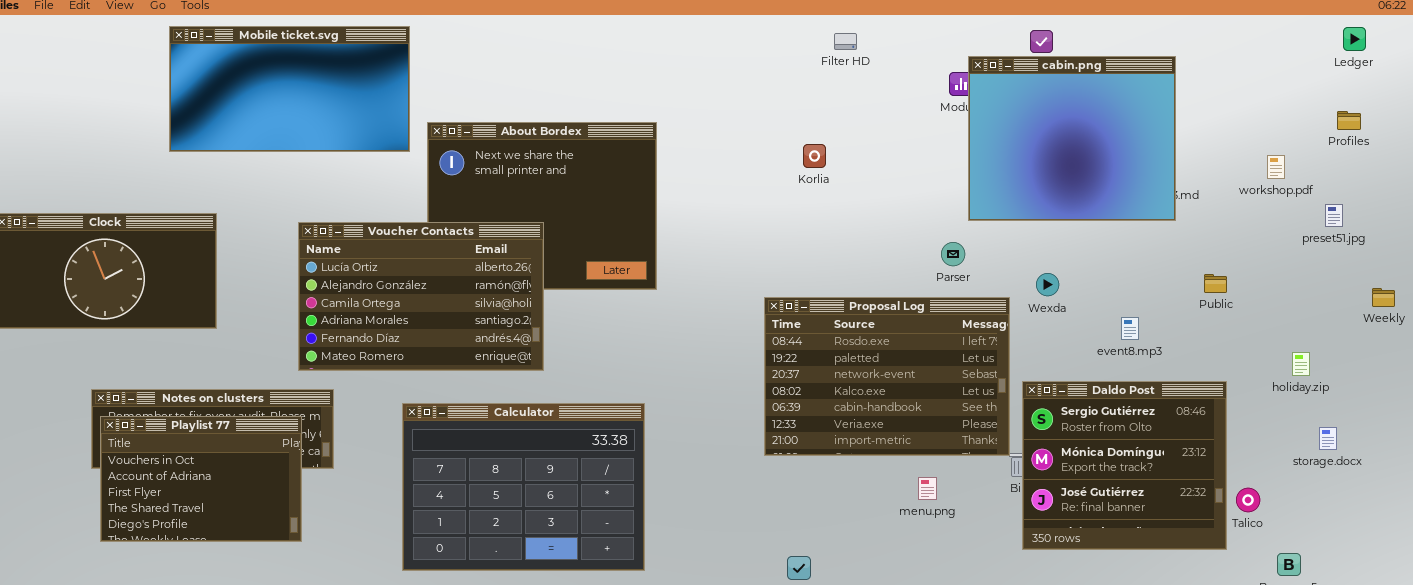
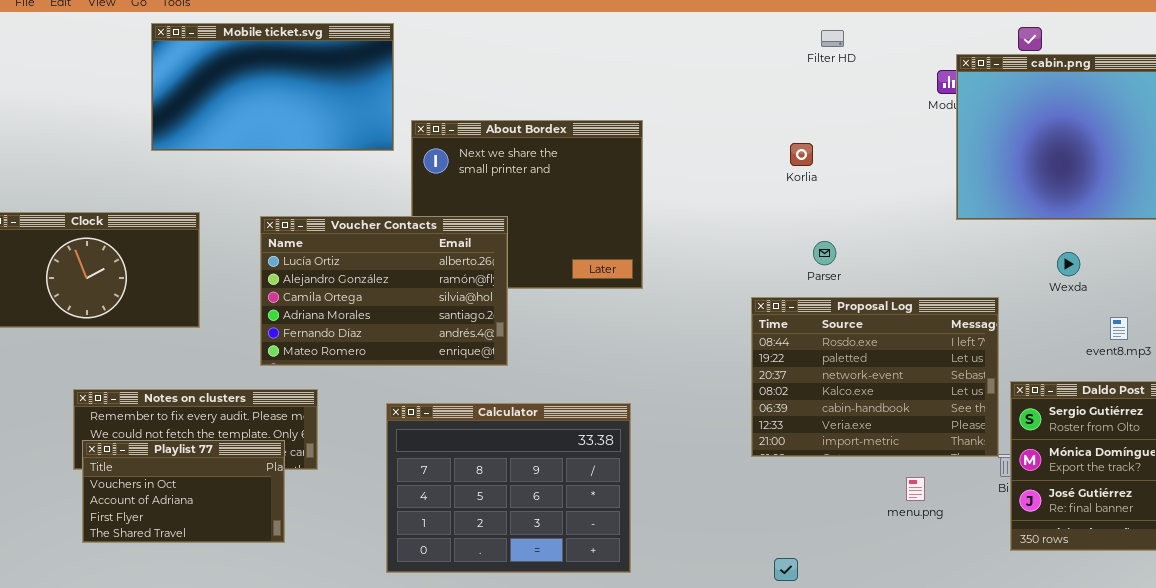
Voucher Contacts: [298,222,544,371] -> [260,216,508,366], moved
Parser: [941,242,965,266] -> [813,241,836,265], moved
Wexda: [1036,273,1059,296] -> [1057,252,1080,276], moved
Playlist 77: [100,416,302,542] -> [82,440,285,543], resized

